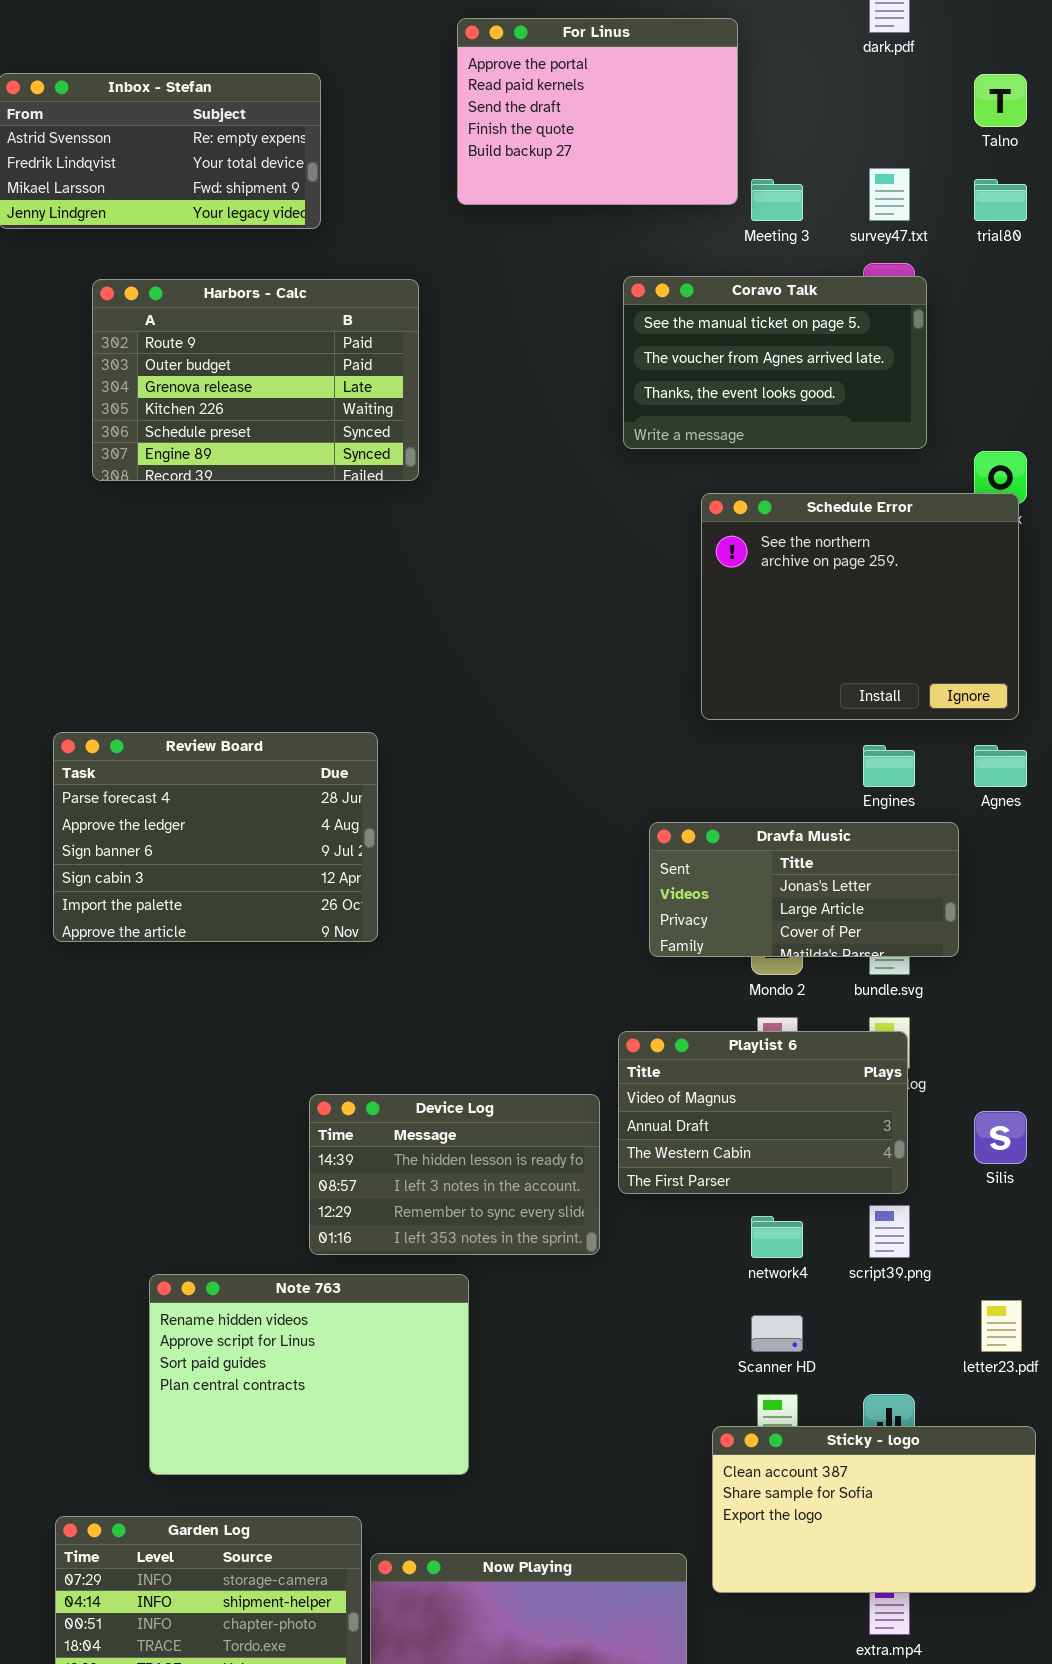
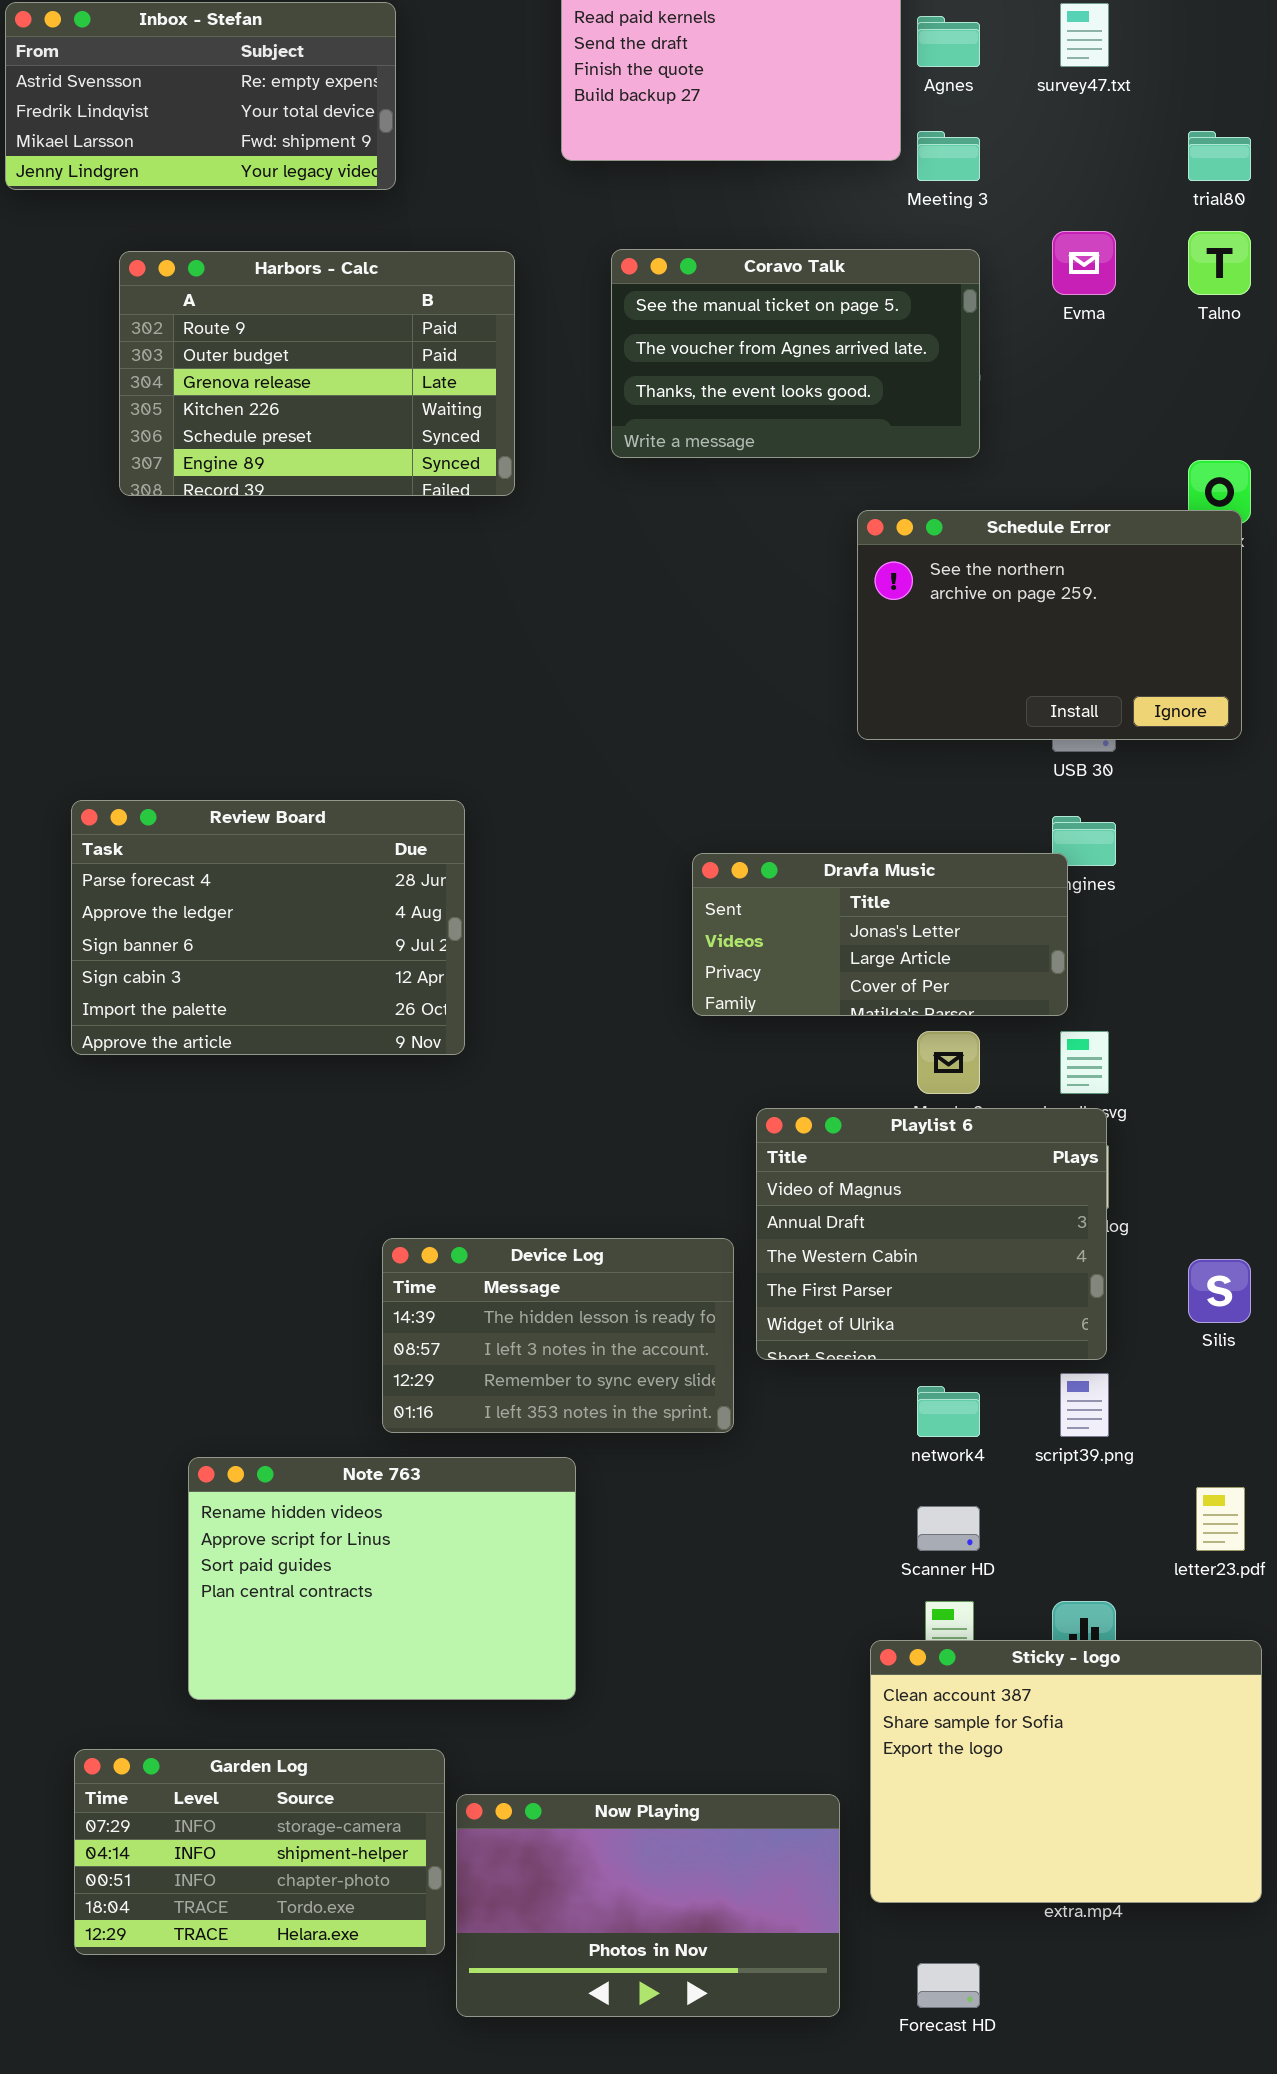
Talno: [974,74,1027,127] -> [1188,231,1251,295], moved
survey47.txt: [869,168,910,221] -> [1060,3,1109,67], moved
Coravo Talk: [623,276,927,449] -> [611,249,980,458], moved
Schedule Error: [701,493,1019,720] -> [857,510,1242,740], resized
Agnes: [974,745,1027,787] -> [917,16,980,67], moved
Dravfa Music: [649,822,959,957] -> [692,853,1068,1016], moved
Playlist 6: [618,1031,908,1194] -> [756,1108,1107,1360], resized
Sticky - logo: [712,1426,1036,1593] -> [870,1640,1262,1903], resized

